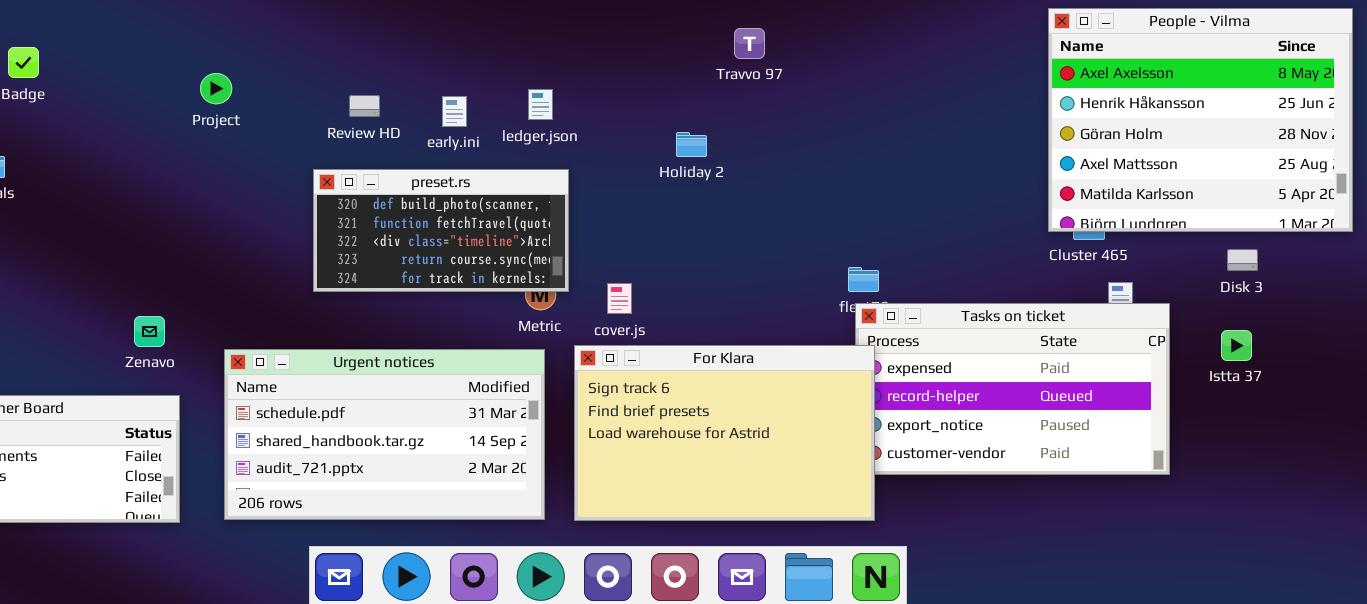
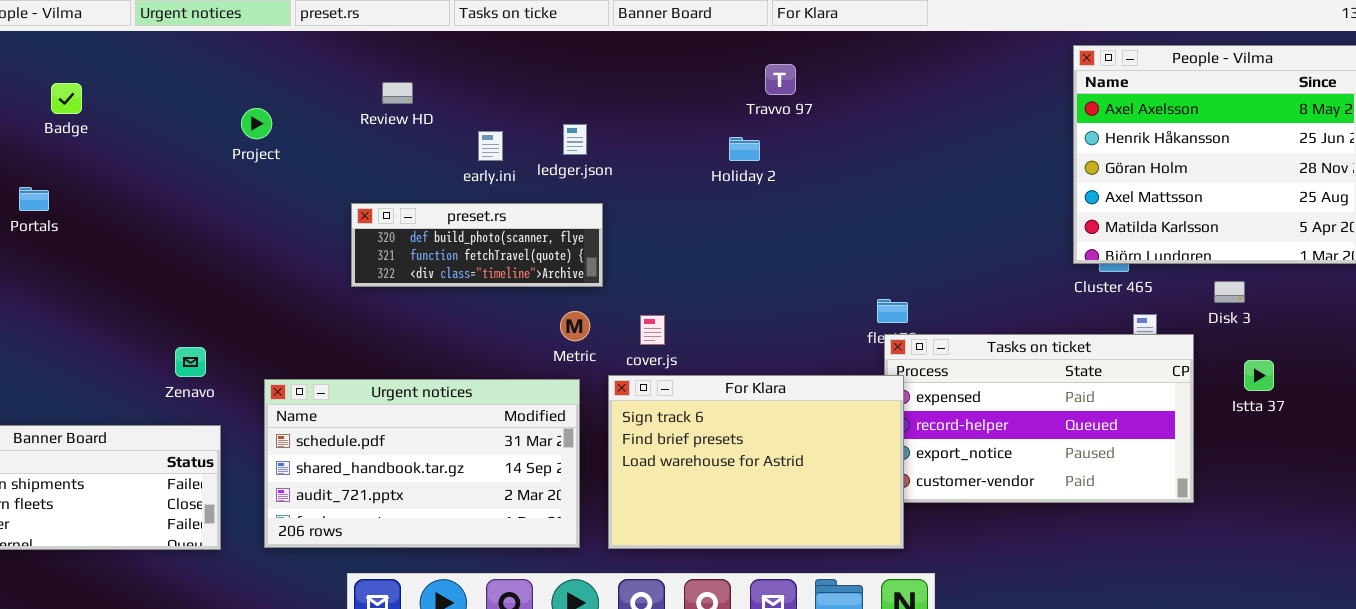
Review HD: [349,95,380,117] -> [382,82,413,104], moved
Holiday 2: [676,132,707,157] -> [729,137,760,161], moved
preset.rs: [313,169,569,292] -> [351,203,603,287], resized
Disk 3: [1227,249,1258,271] -> [1214,281,1245,303], moved

